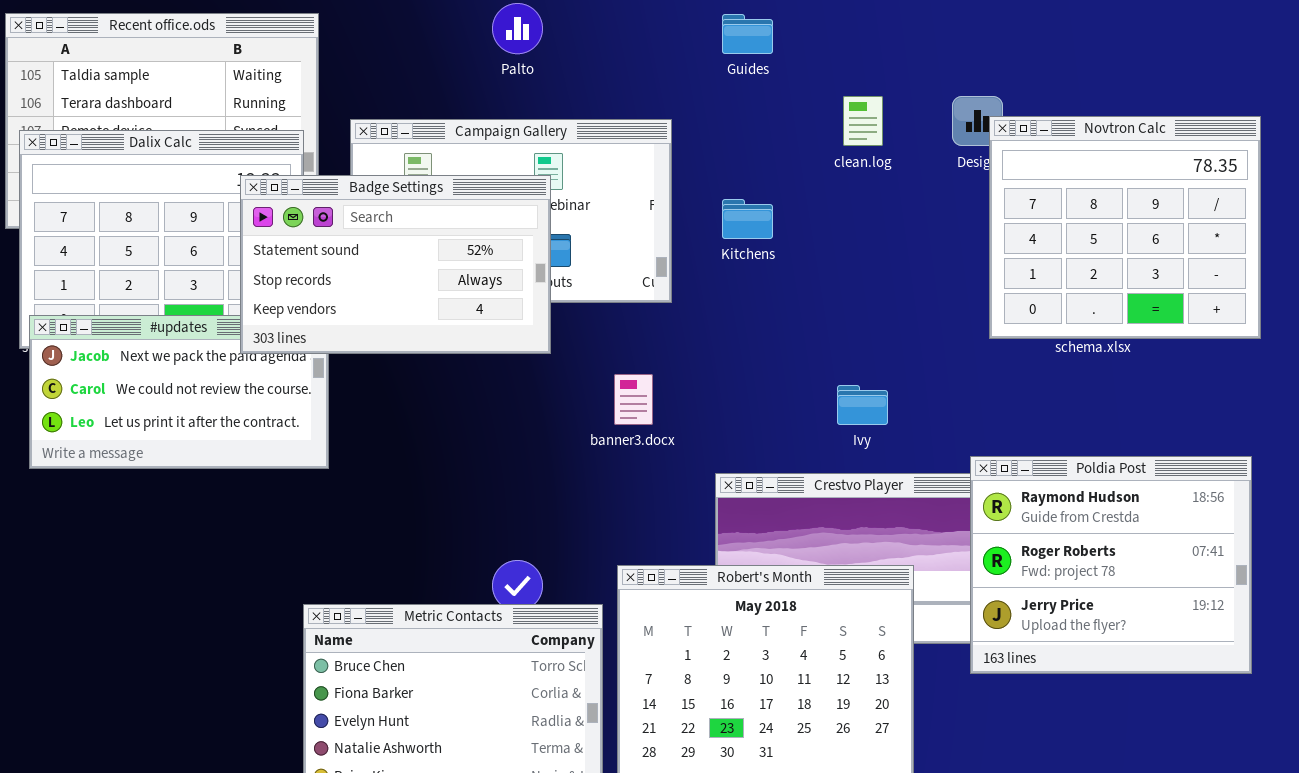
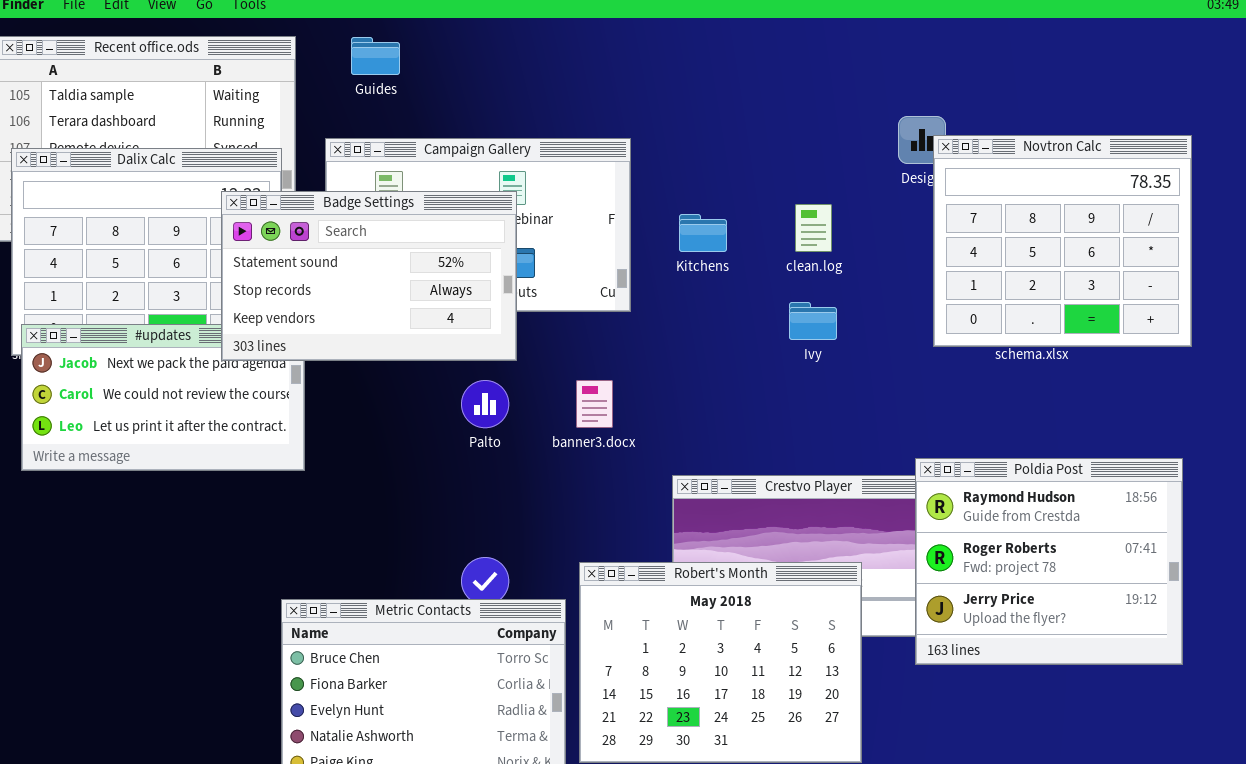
Palto: [492,3,543,54] -> [461,380,509,428], moved
Guides: [722,14,773,54] -> [351,37,400,75], moved
clean.log: [843,96,883,146] -> [795,204,832,252], moved
Ivy: [837,385,888,425] -> [789,302,837,340], moved

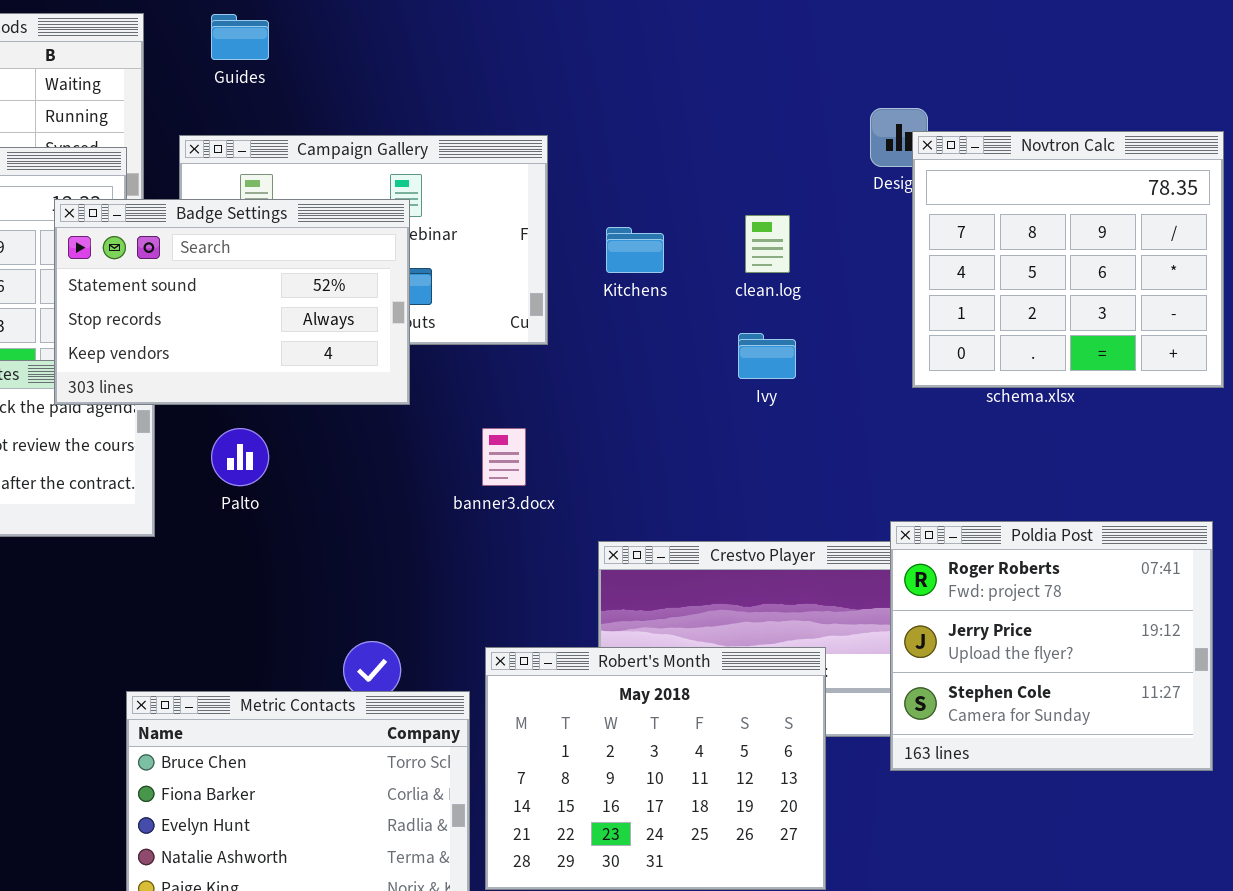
Palto: [461,380,509,428] -> [211,428,269,486], moved
Poldia Post: [915,458,1183,665] -> [890,521,1213,771], scrolled down 1 row

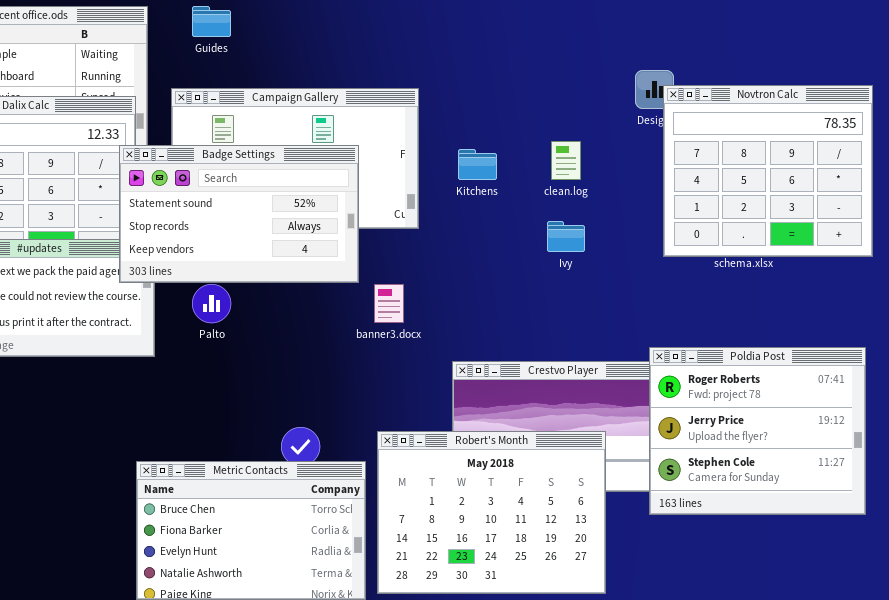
Badge Settings: [54,199,410,405] -> [119,145,359,283], moved

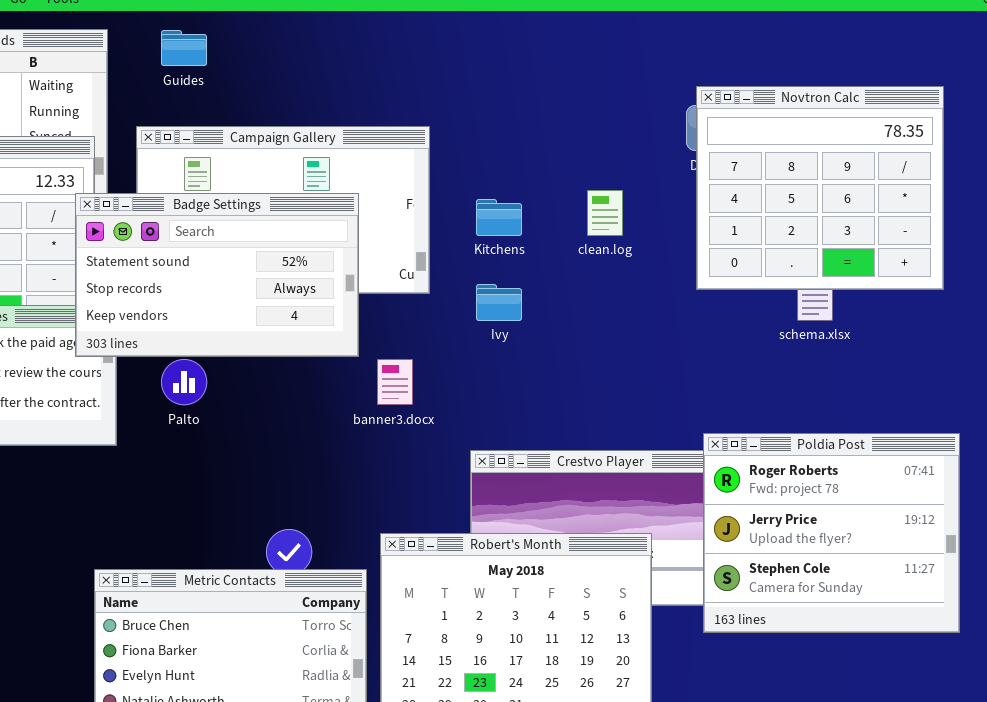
Novtron Calc: [663,85,873,257] -> [696,86,944,290], moved
Ivy: [547,221,585,252] -> [476,284,522,321], moved

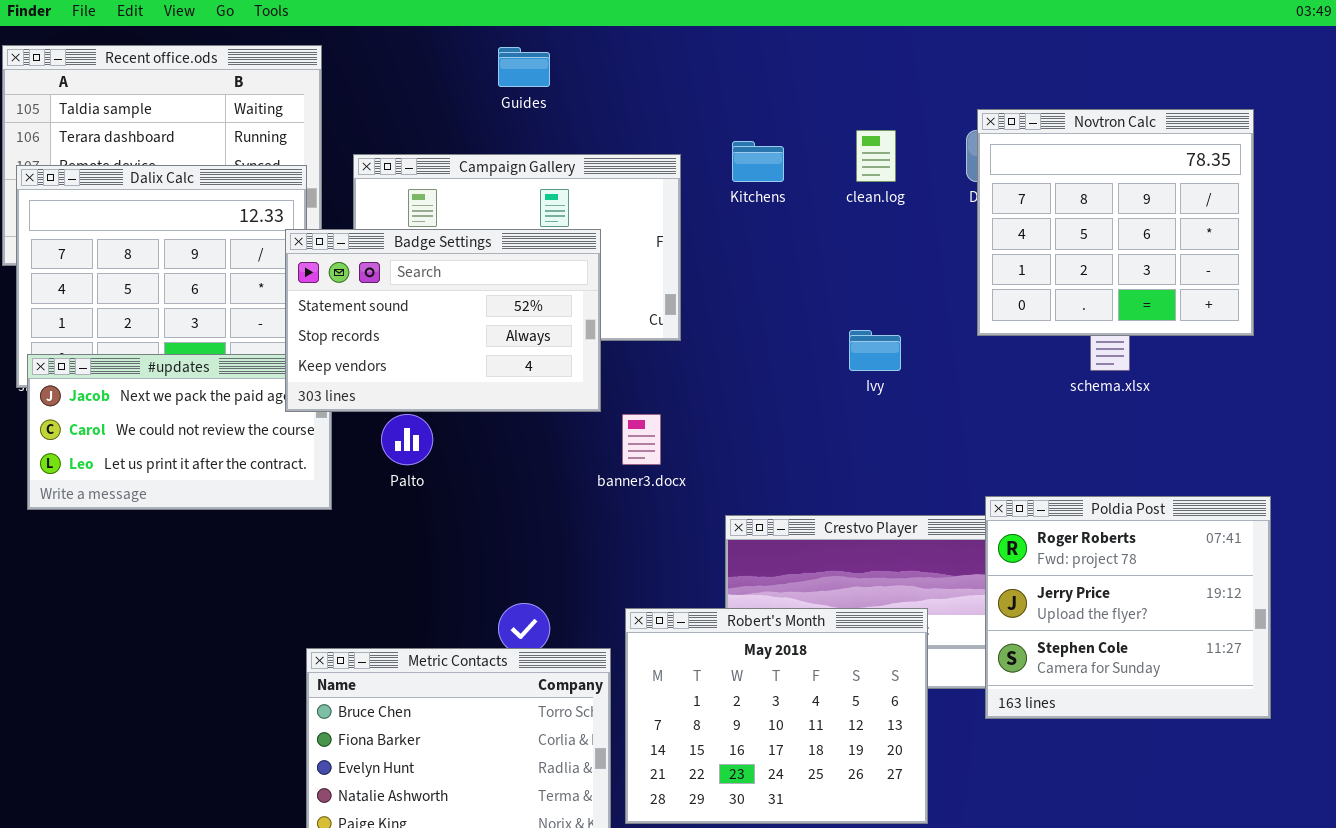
Guides: [161,30,207,66] -> [498,47,550,87], moved
clean.log: [587,190,623,236] -> [856,130,896,182], moved
Kitchens: [476,199,522,236] -> [732,141,784,182], moved
Ivy: [476,284,522,321] -> [849,330,901,371], moved

